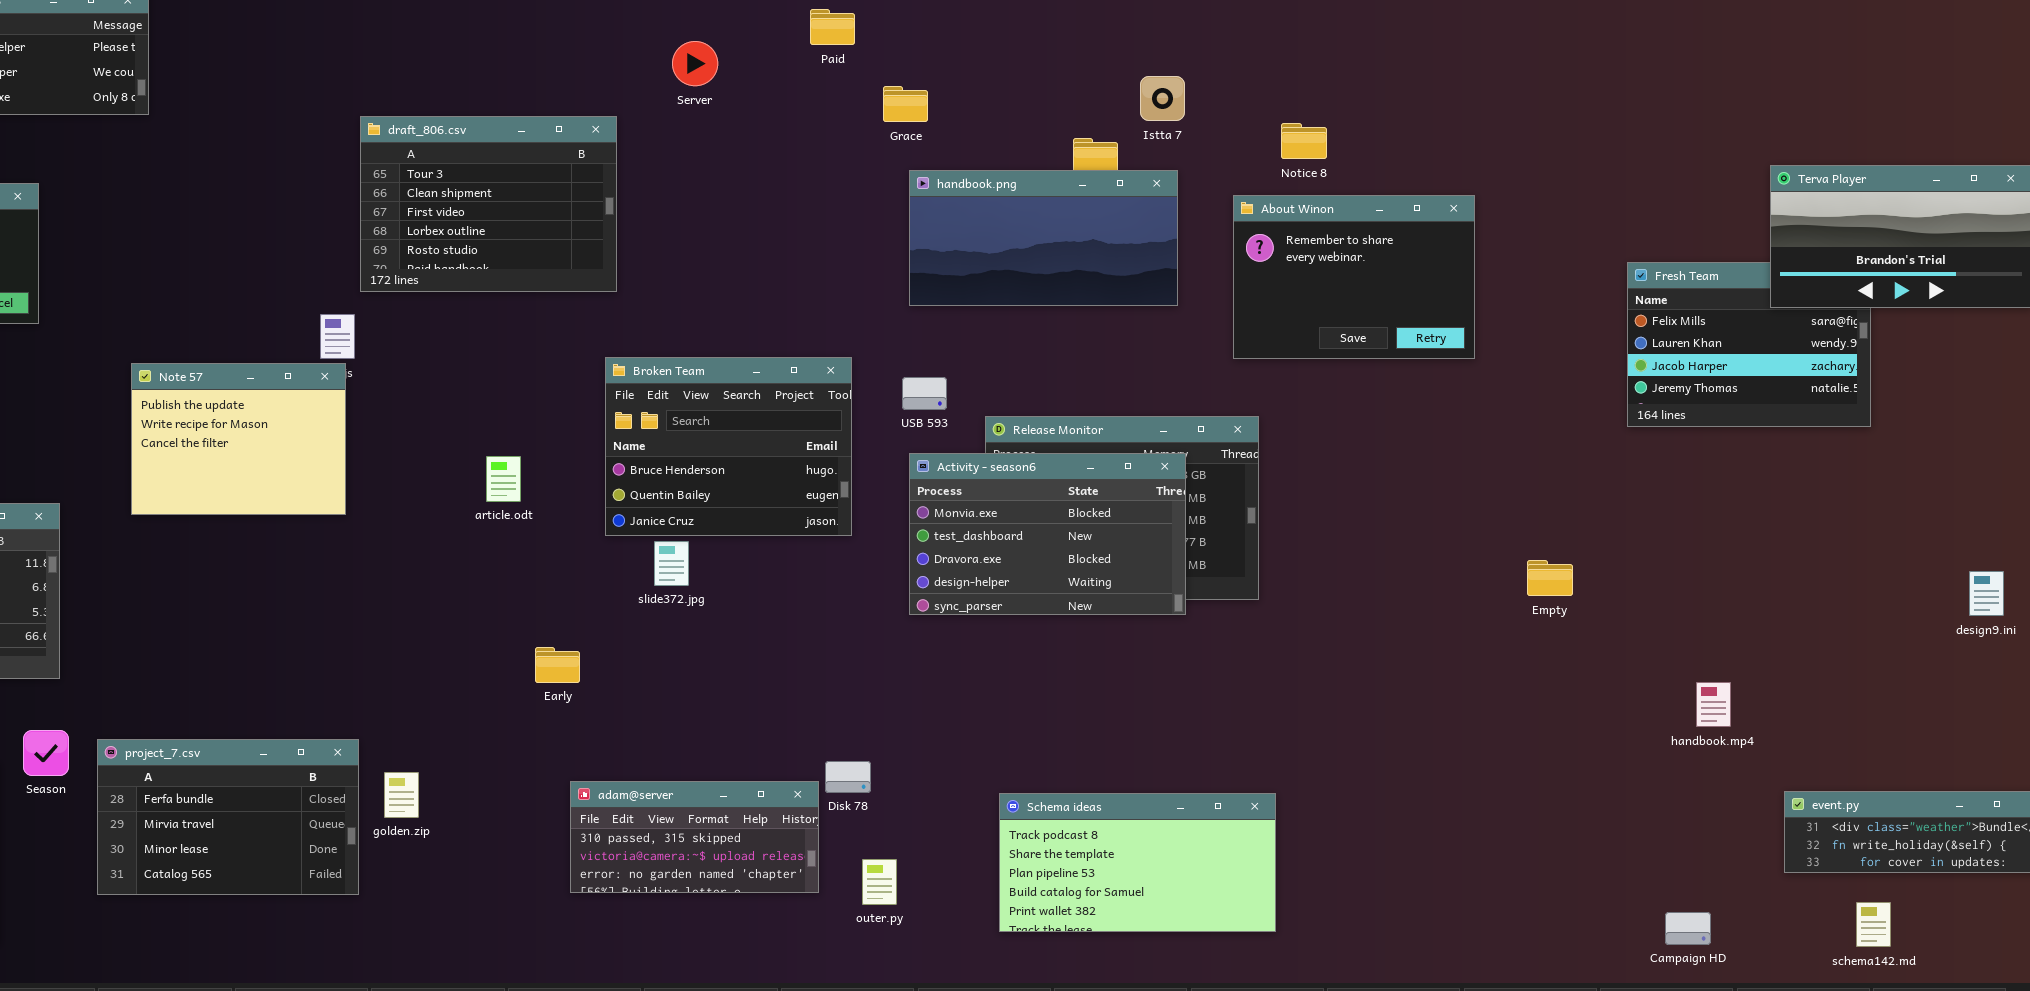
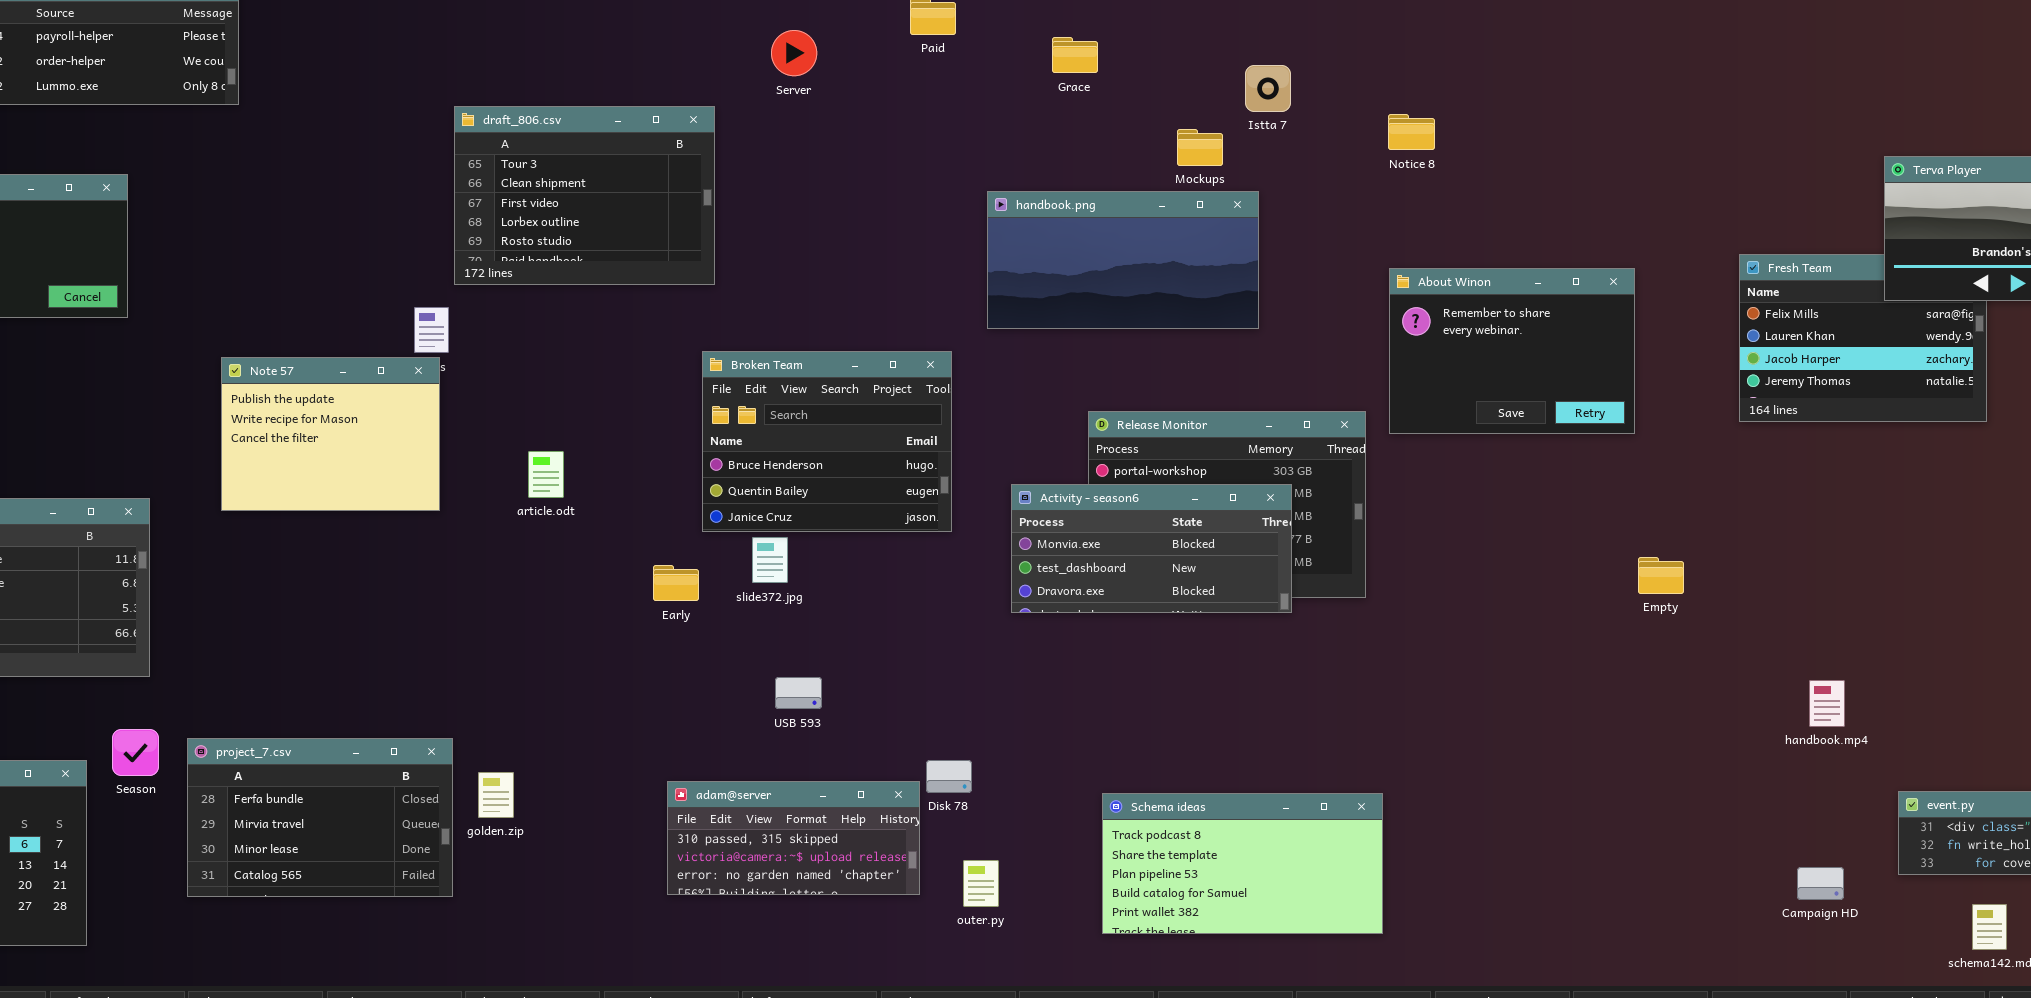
Grace: [883,86,928,122] -> [1052,37,1098,73], moved
handbook.png: [909,170,1178,306] -> [987,191,1259,329], moved
About Winon: [1233,195,1475,359] -> [1389,268,1635,434], moved
USB 593: [902,377,947,410] -> [775,677,822,709], moved
Activity - season6: [909,453,1186,615] -> [1011,484,1292,613], resized
article.odt: [486,456,521,502] -> [528,451,564,498], moved
Early: [535,647,580,683] -> [653,565,699,601], moved
Campaign HD: [1665,912,1711,945] -> [1797,867,1844,900], moved

